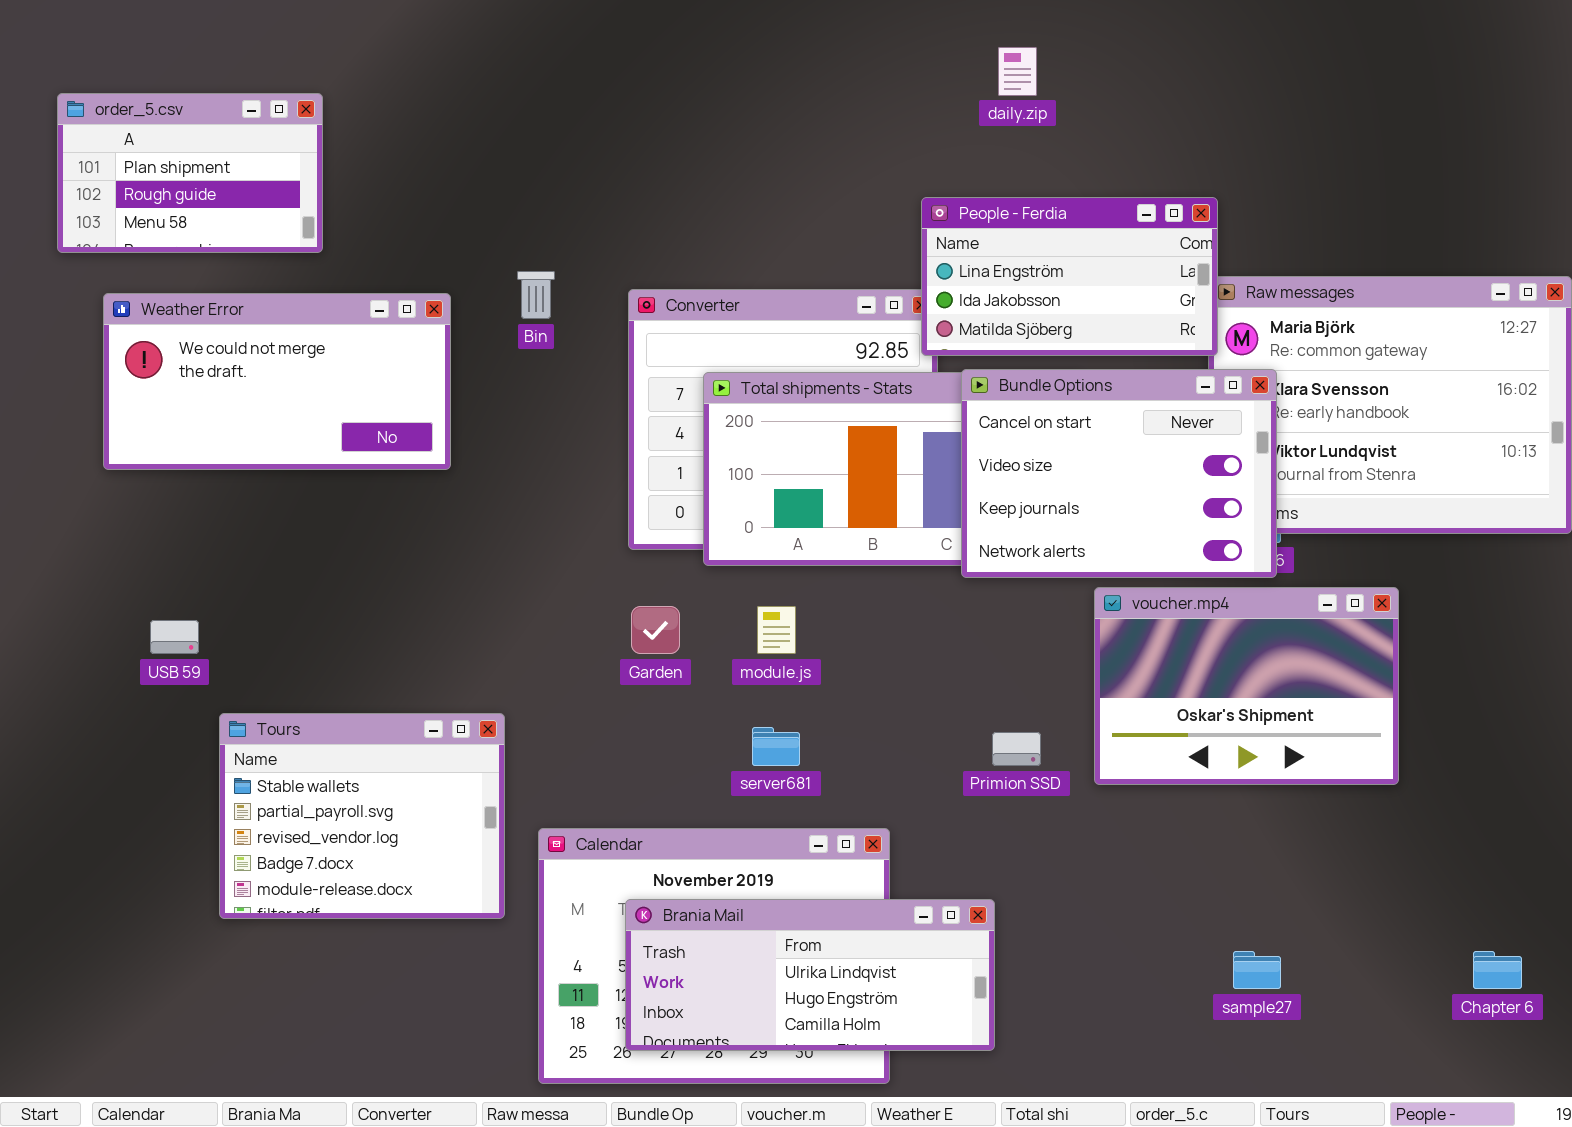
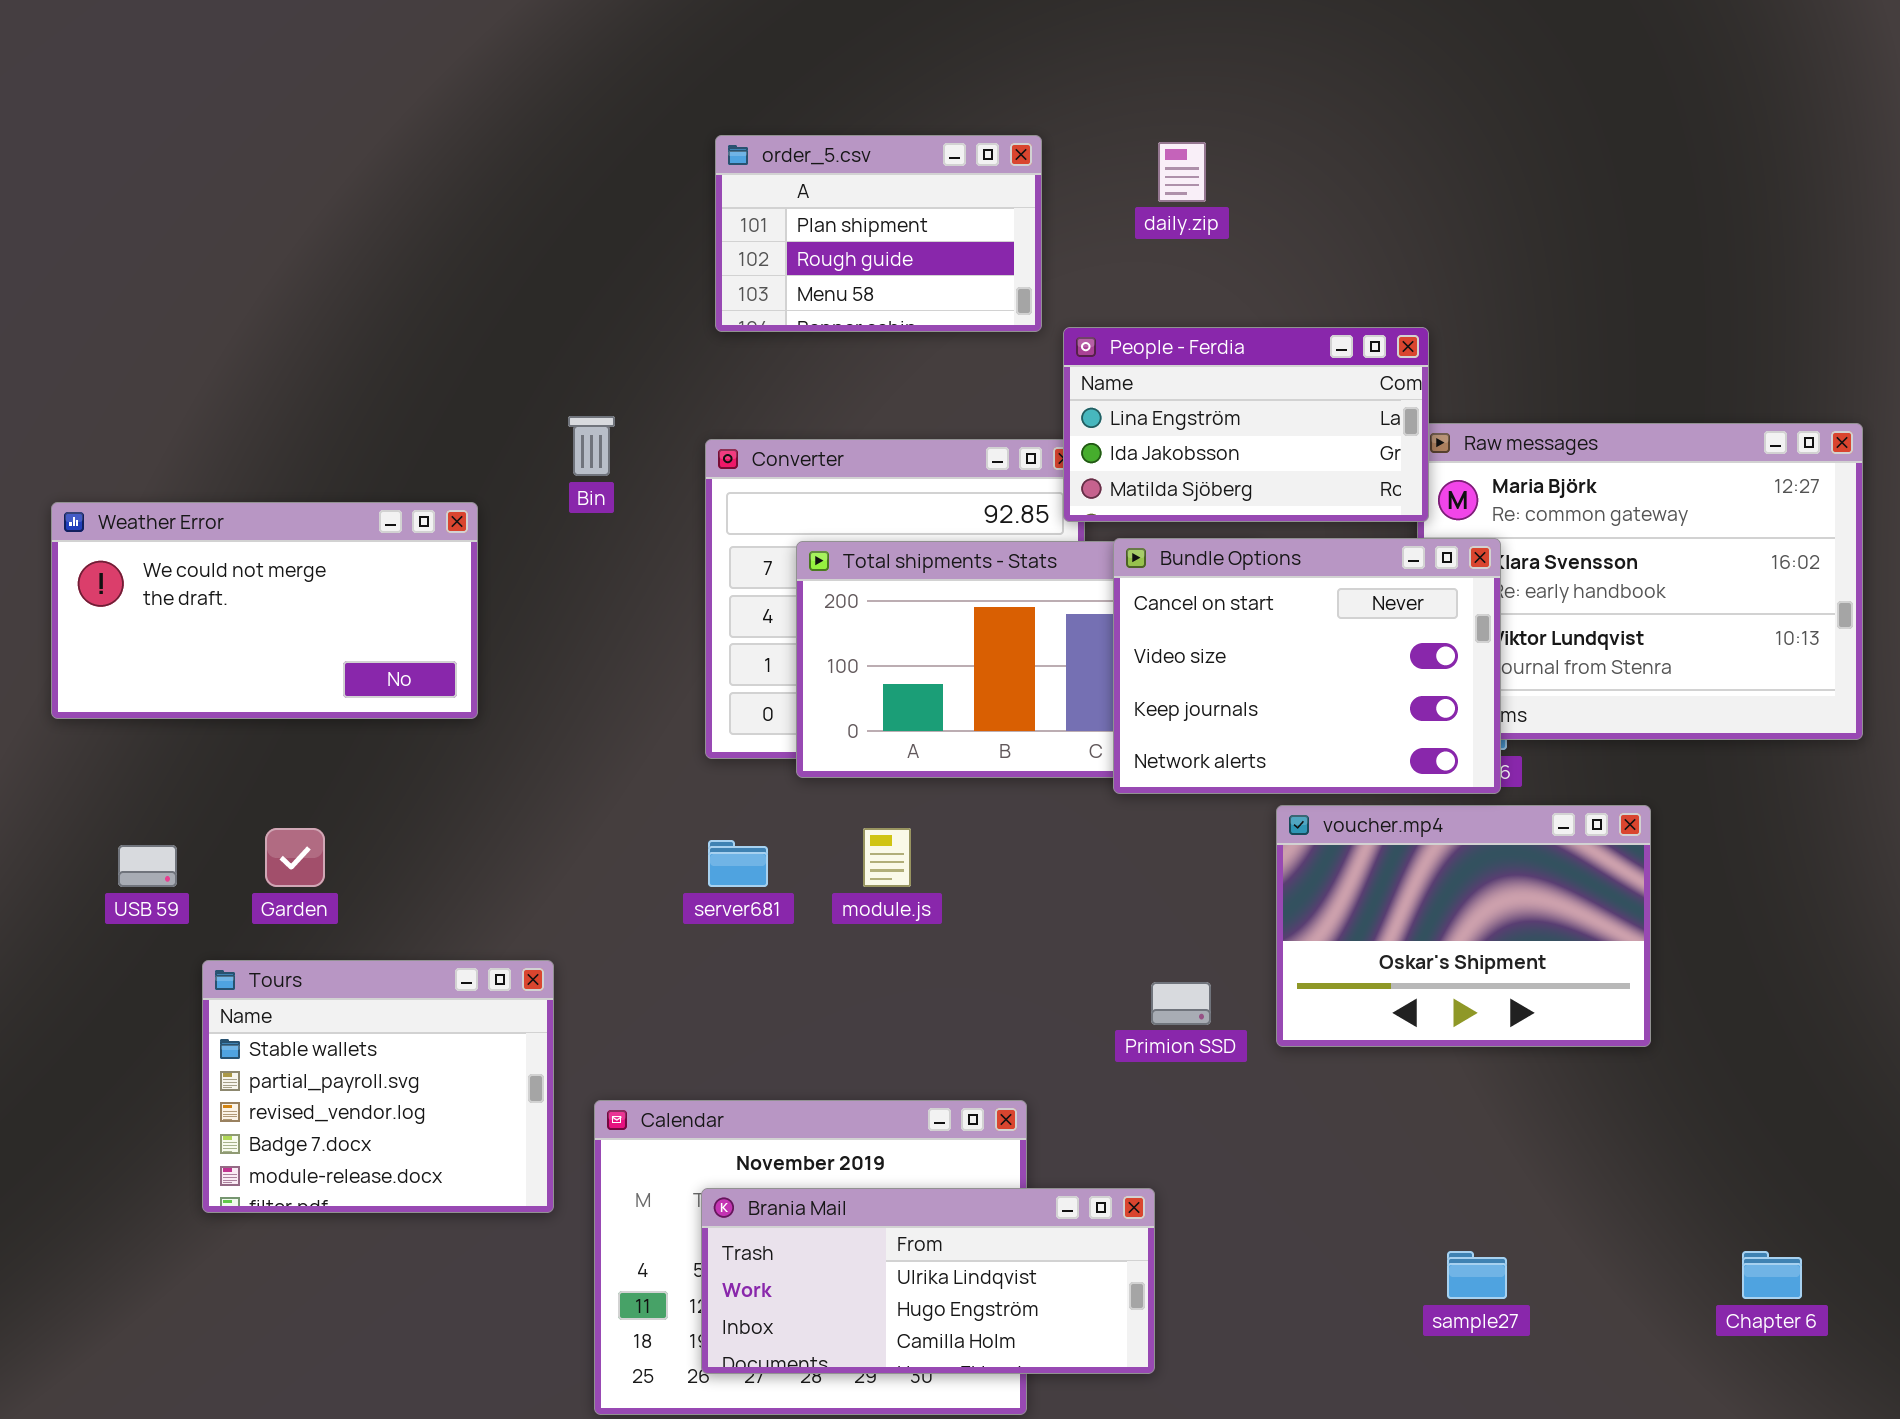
order_5.csv: [57,93,323,253] -> [715,135,1042,332], moved
Weather Error: [103,293,451,470] -> [51,502,478,719], moved
Garden: [631,606,680,654] -> [265,828,325,887], moved
server681: [752,727,800,766] -> [708,840,768,887], moved

